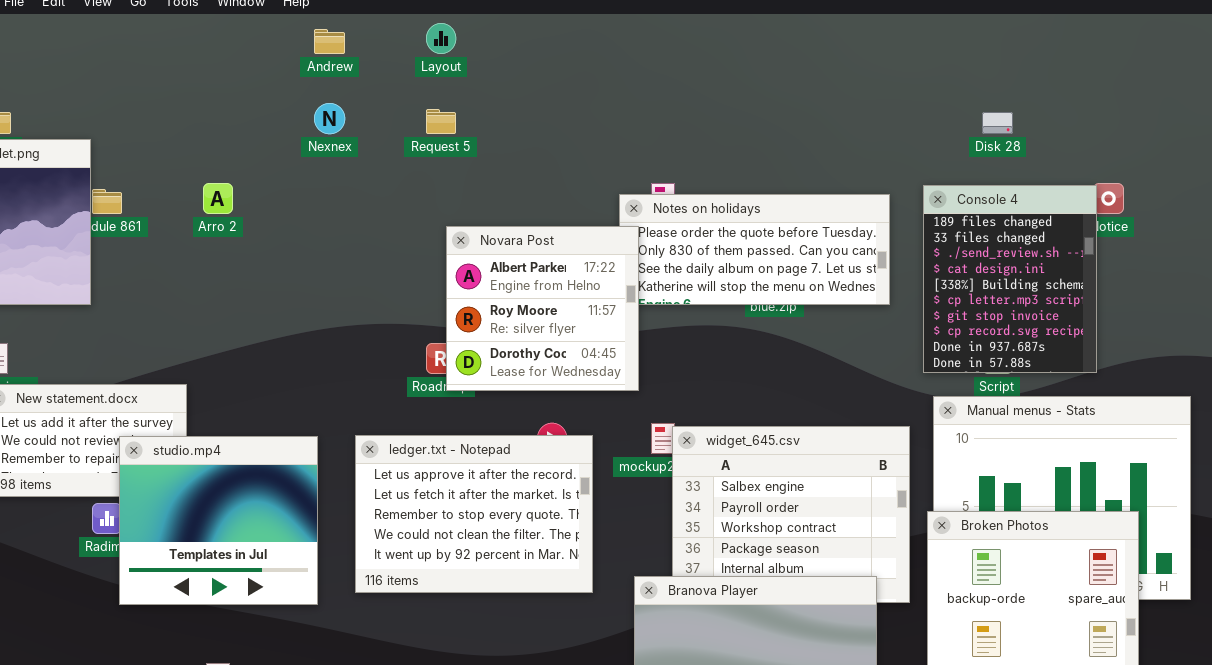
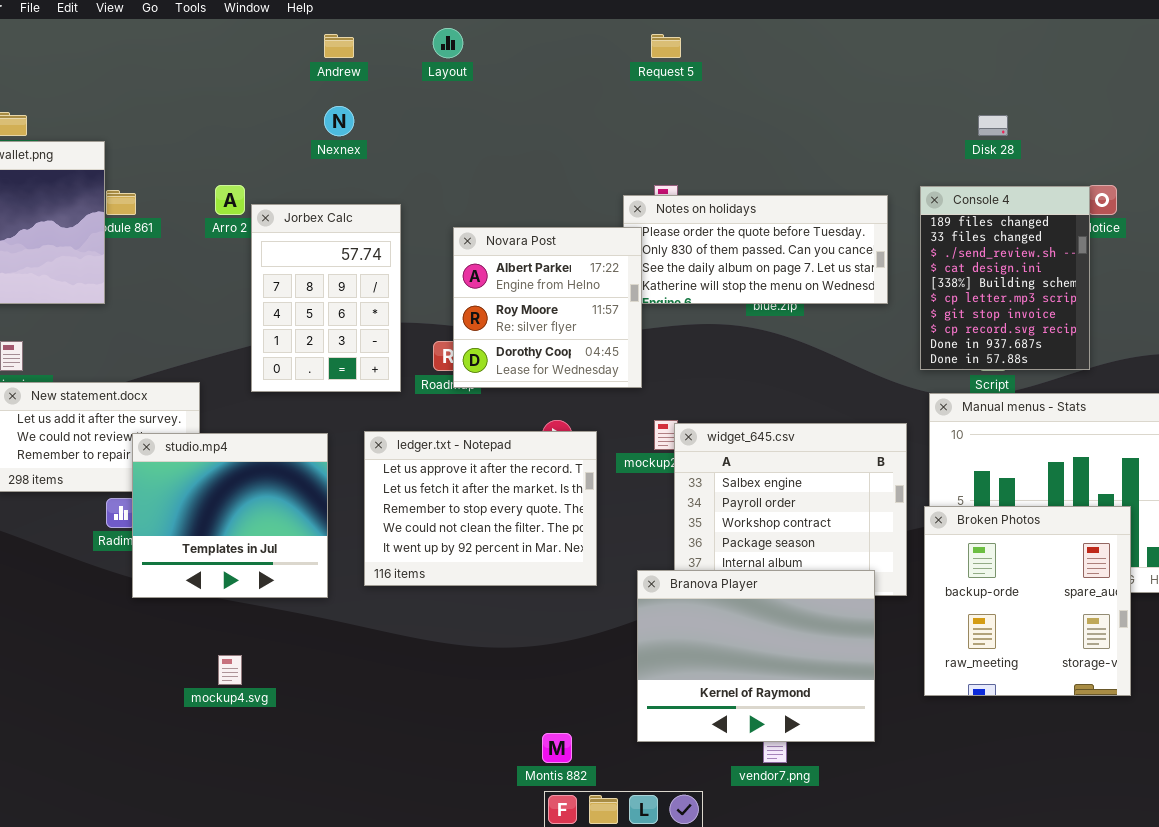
Request 5: [426,109,456,134] -> [651,34,681,58], moved
Jorbex Calc: none -> [251,204,401,392], opened

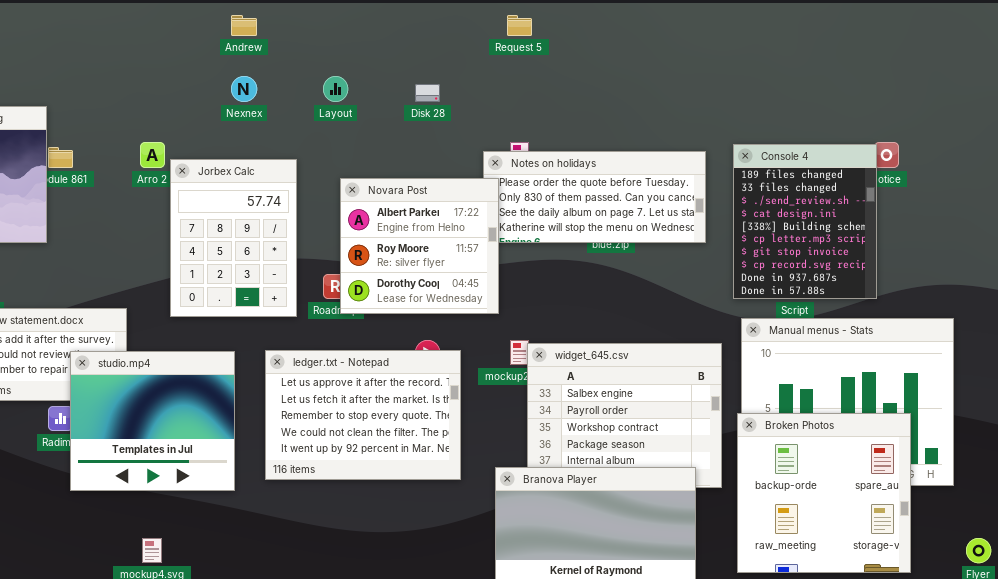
Layout: [433,28,463,58] -> [323,76,348,102], moved
Disk 28: [978,115,1008,136] -> [415,84,440,102], moved

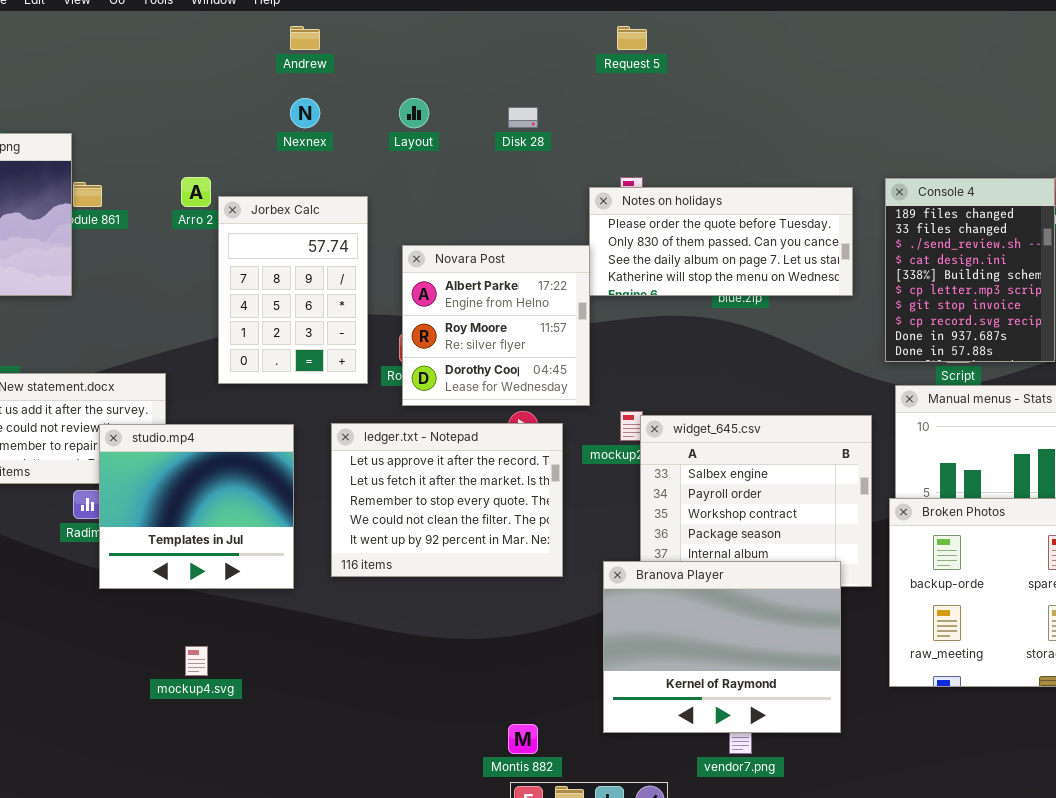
Novara Post: [340,178,499,314] -> [402,245,590,406], moved

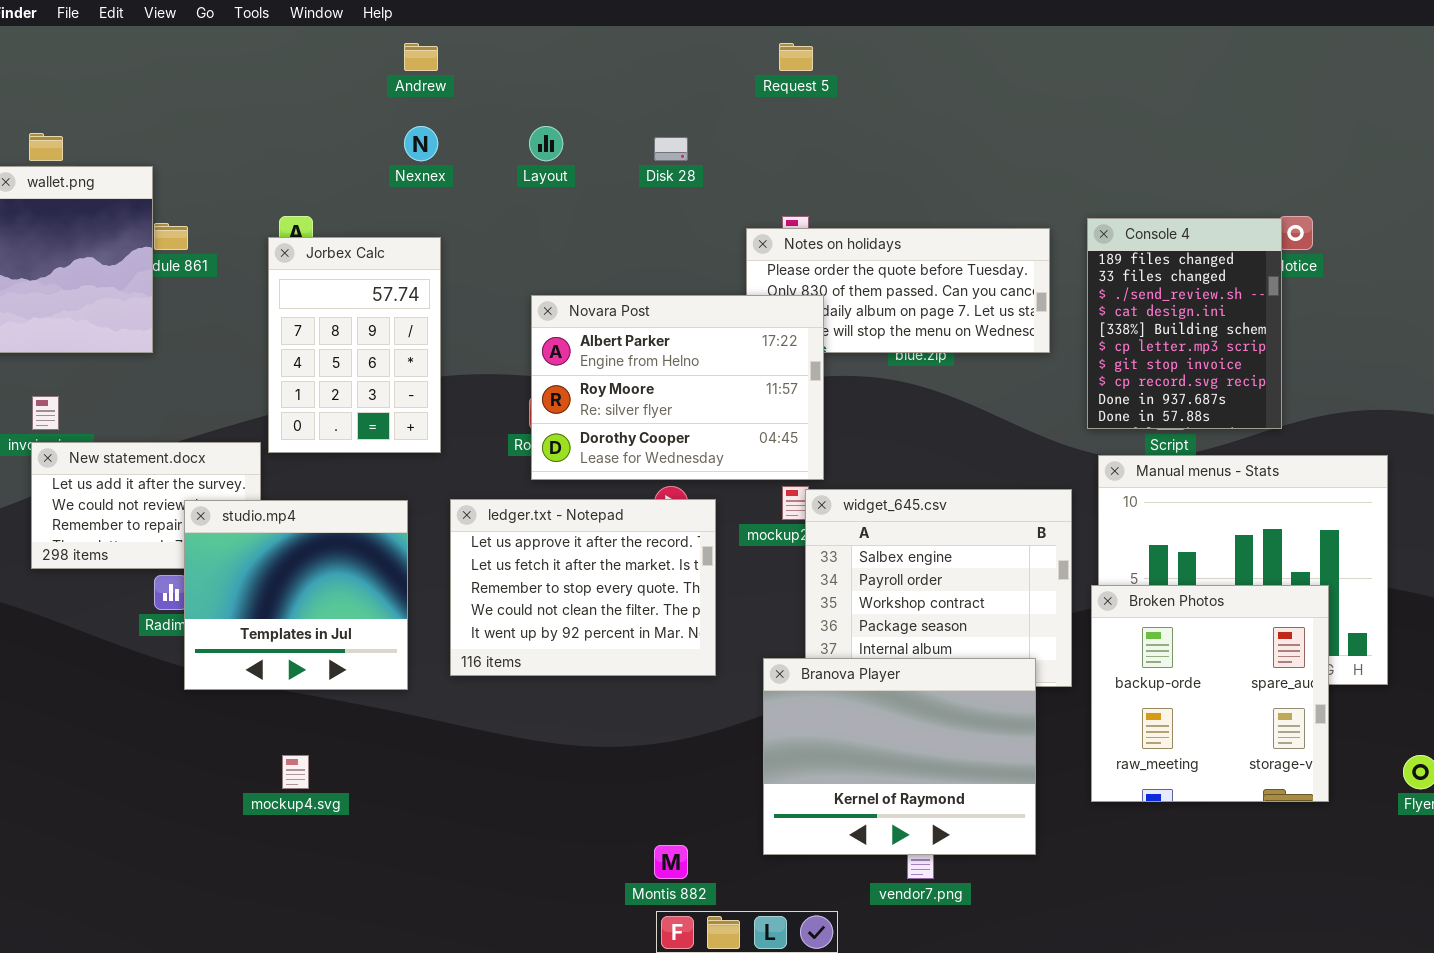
Jorbex Calc: [218,196,368,384] -> [268,237,441,453], moved
Novara Post: [402,245,590,406] -> [531,295,824,480], resized

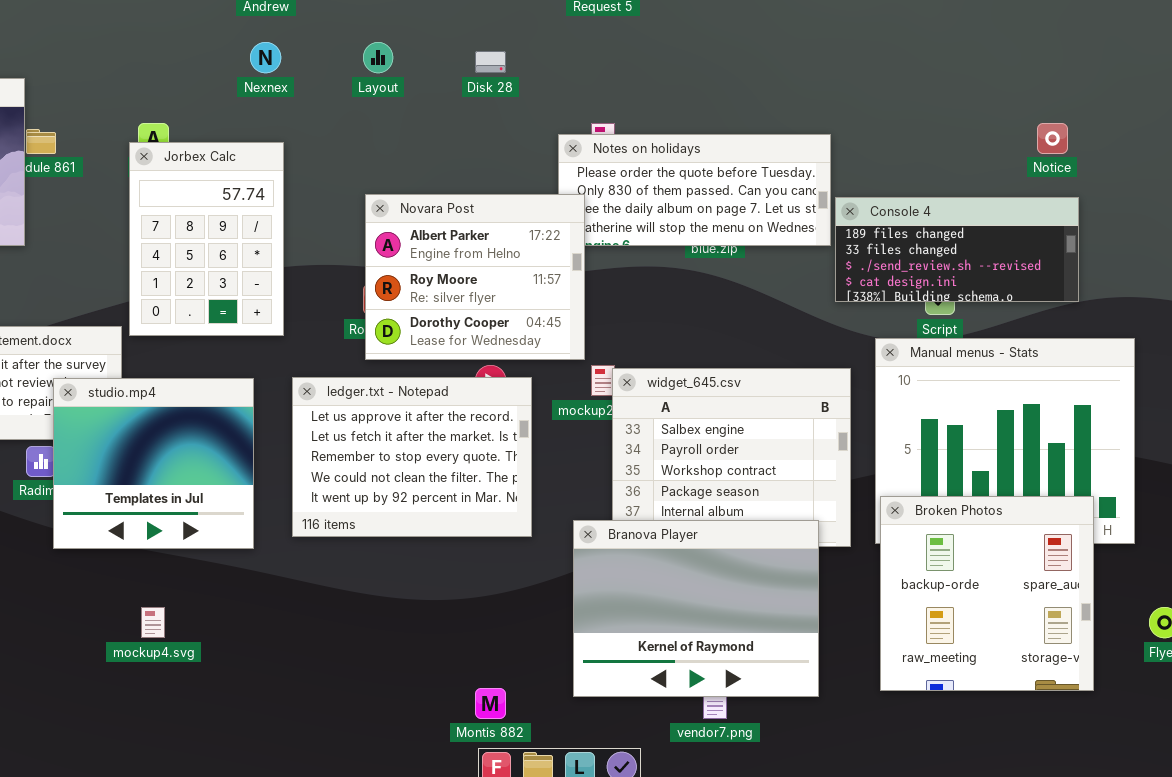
Console 4: [1087,218,1282,429] -> [835,197,1079,302], moved, resized
Novara Post: [531,295,824,480] -> [365,194,585,360], resized
Broken Photos: [1091,585,1329,802] -> [880,496,1094,691], moved

